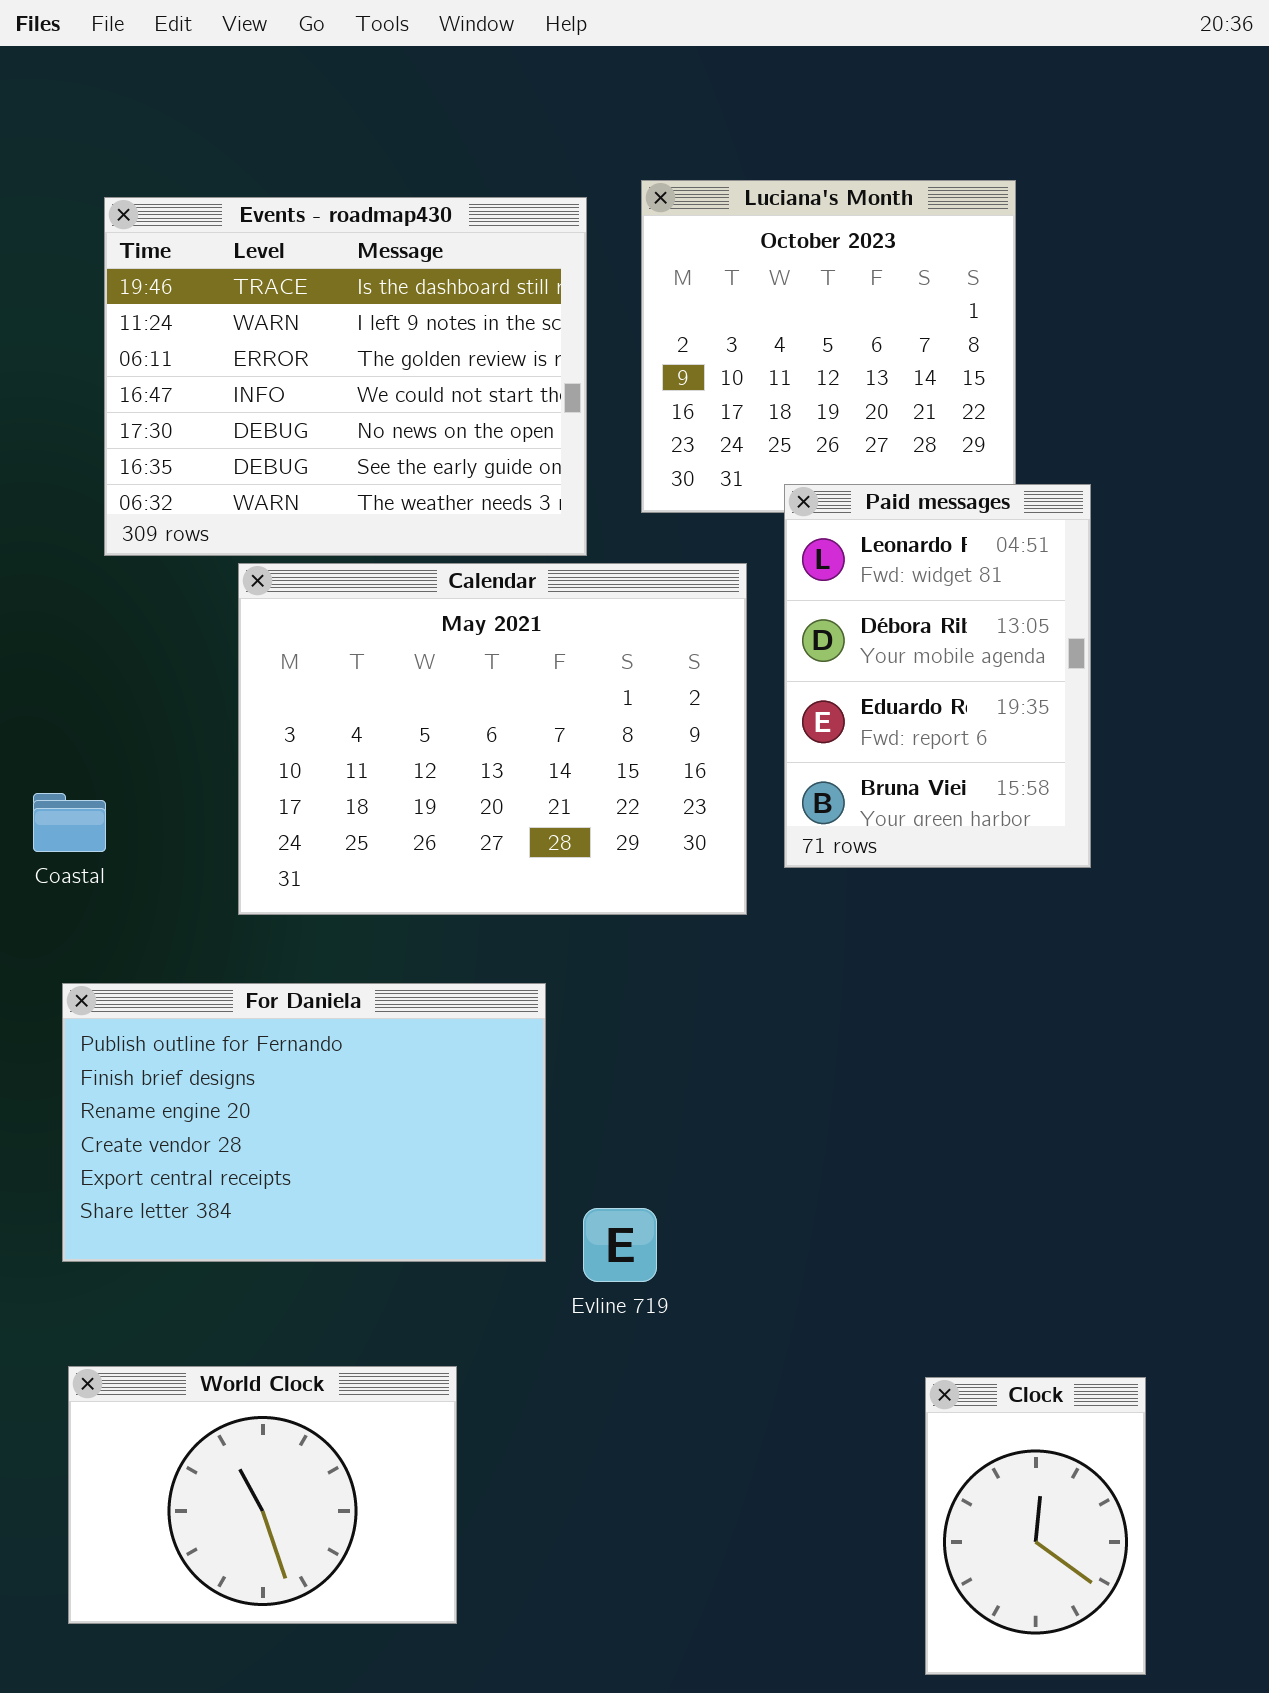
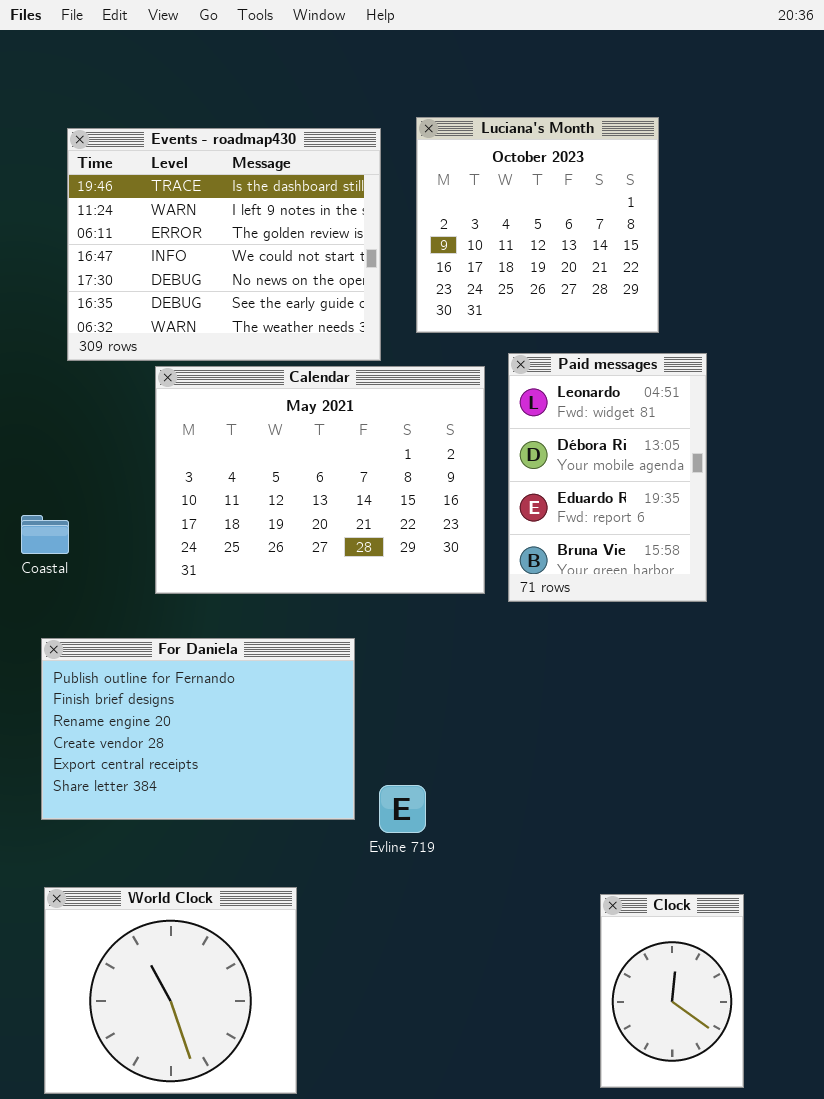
Paid messages: [784,484,1091,868] -> [508,353,707,602], moved
World Clock: [68,1366,457,1624] -> [44,887,297,1094], resized

